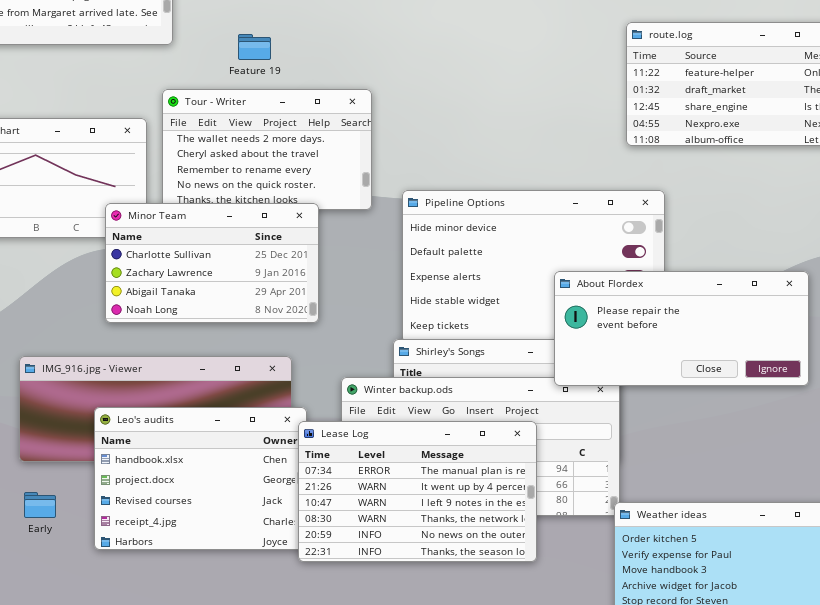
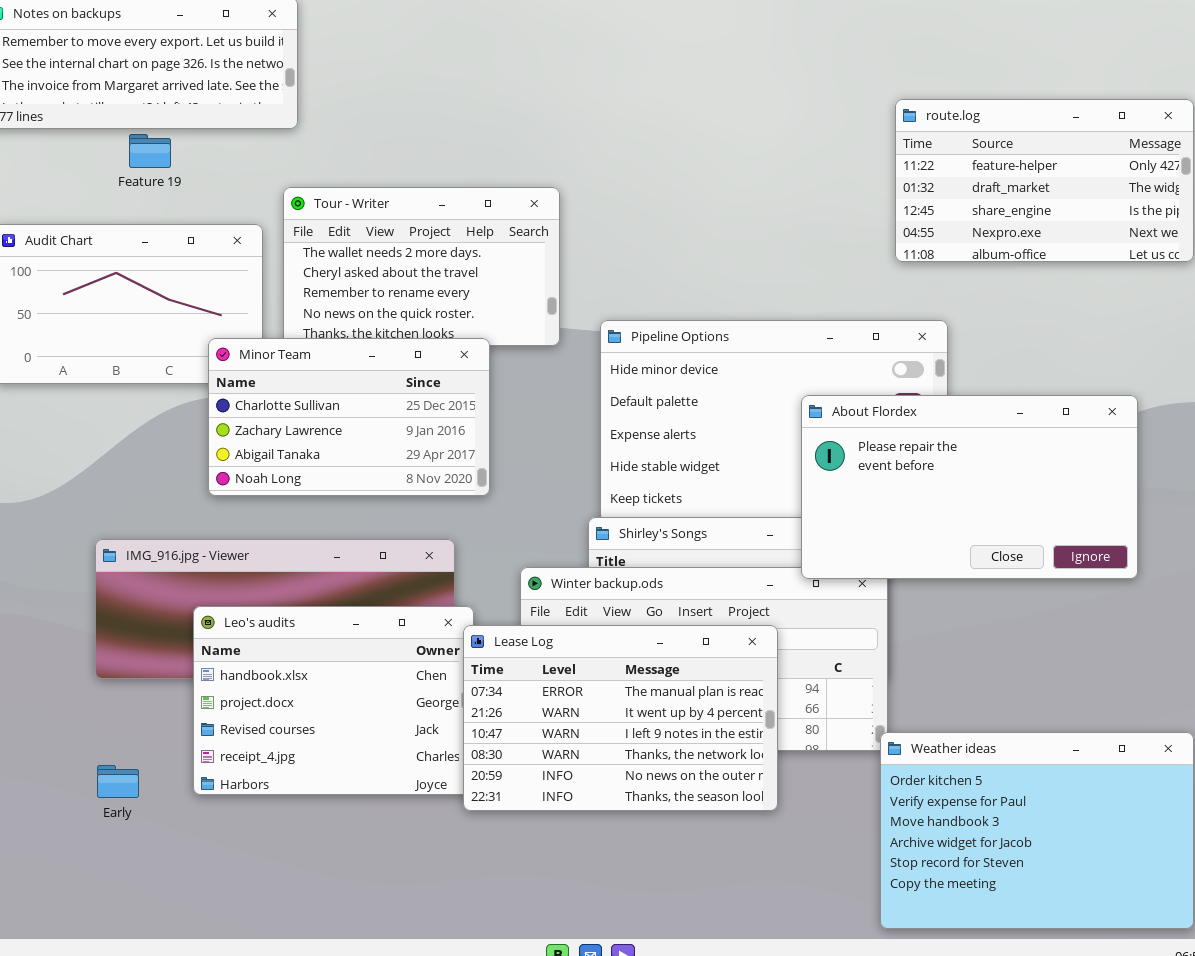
Feature 19: [238,34,271,60] -> [129,134,171,168], moved
About Flordex: [554,271,809,386] -> [801,395,1138,579], resized
Early: [24,492,56,518] -> [97,765,139,798], moved

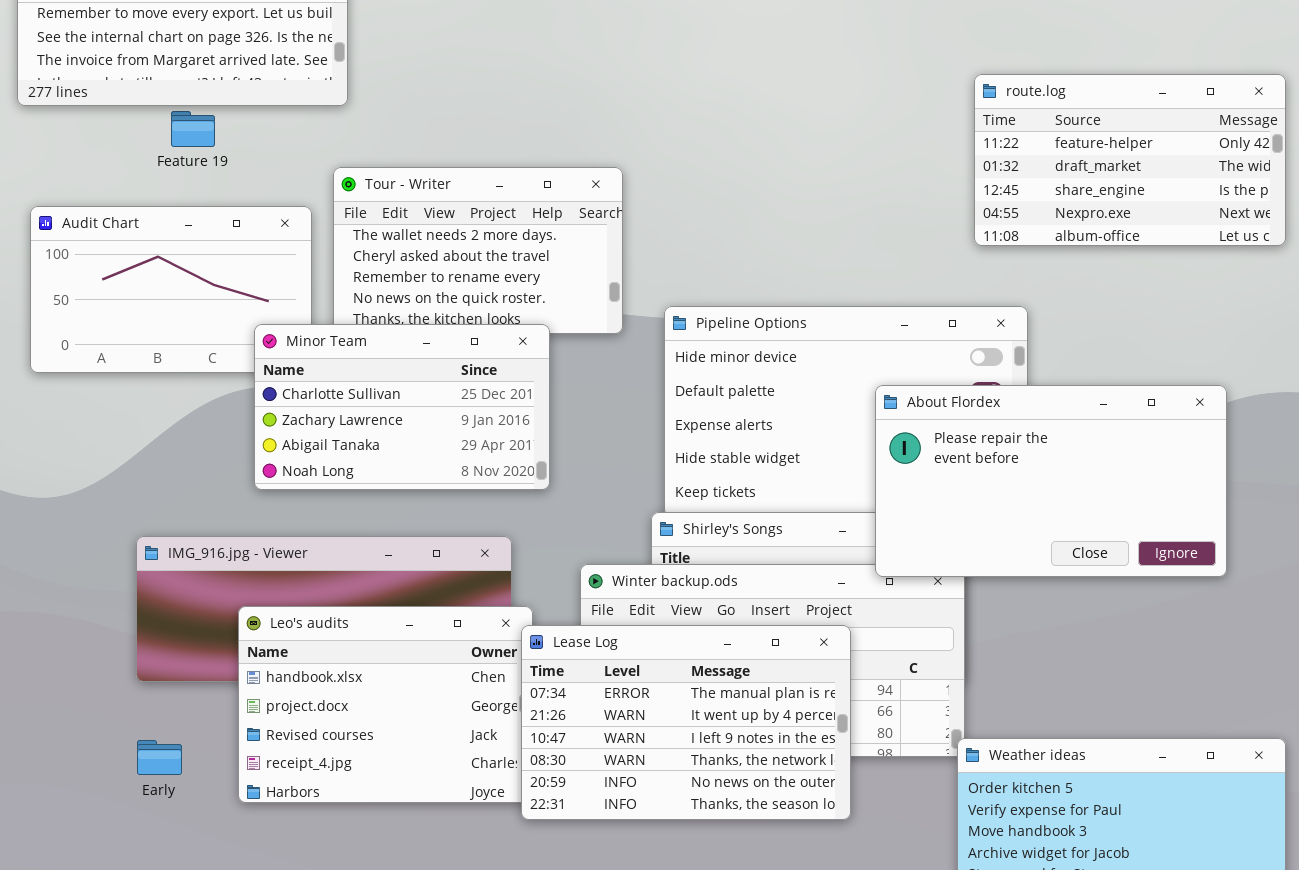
Early: [97,765,139,798] -> [137,740,182,775], moved

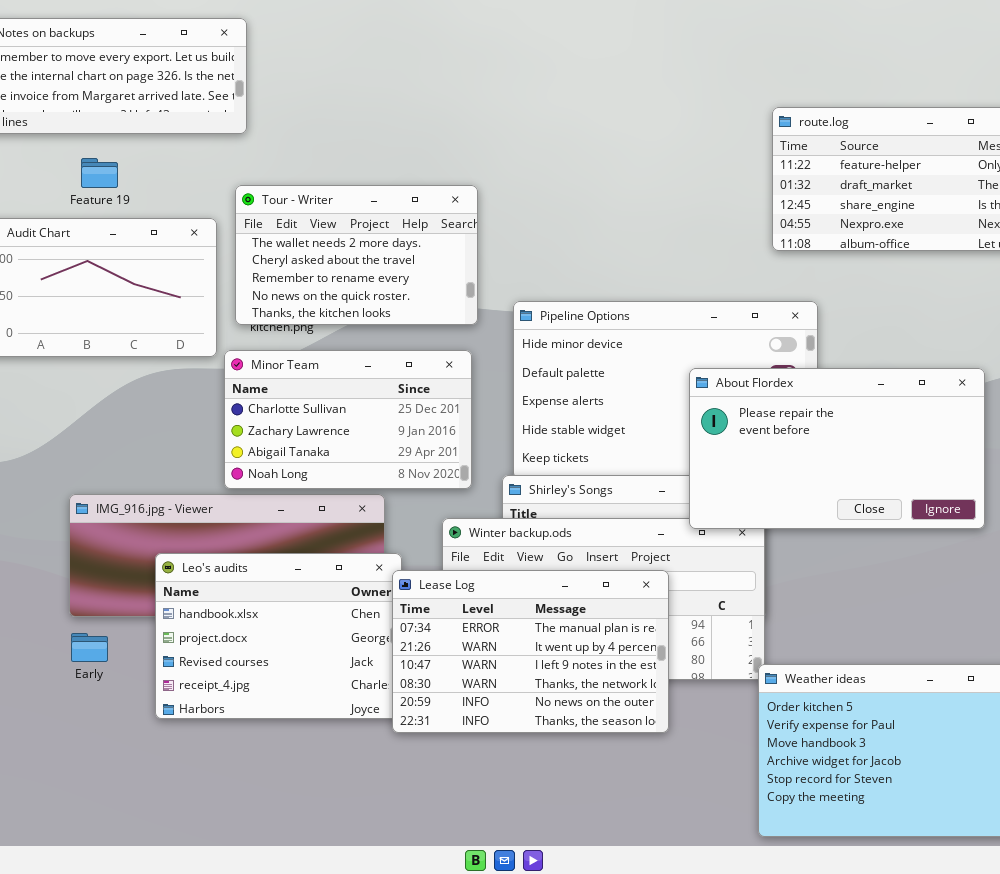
Feature 19: [171,111,215,147] -> [81,158,118,188], moved
Minor Team: [254,324,550,490] -> [224,350,472,489], moved
Early: [137,740,182,775] -> [71,633,108,662], moved

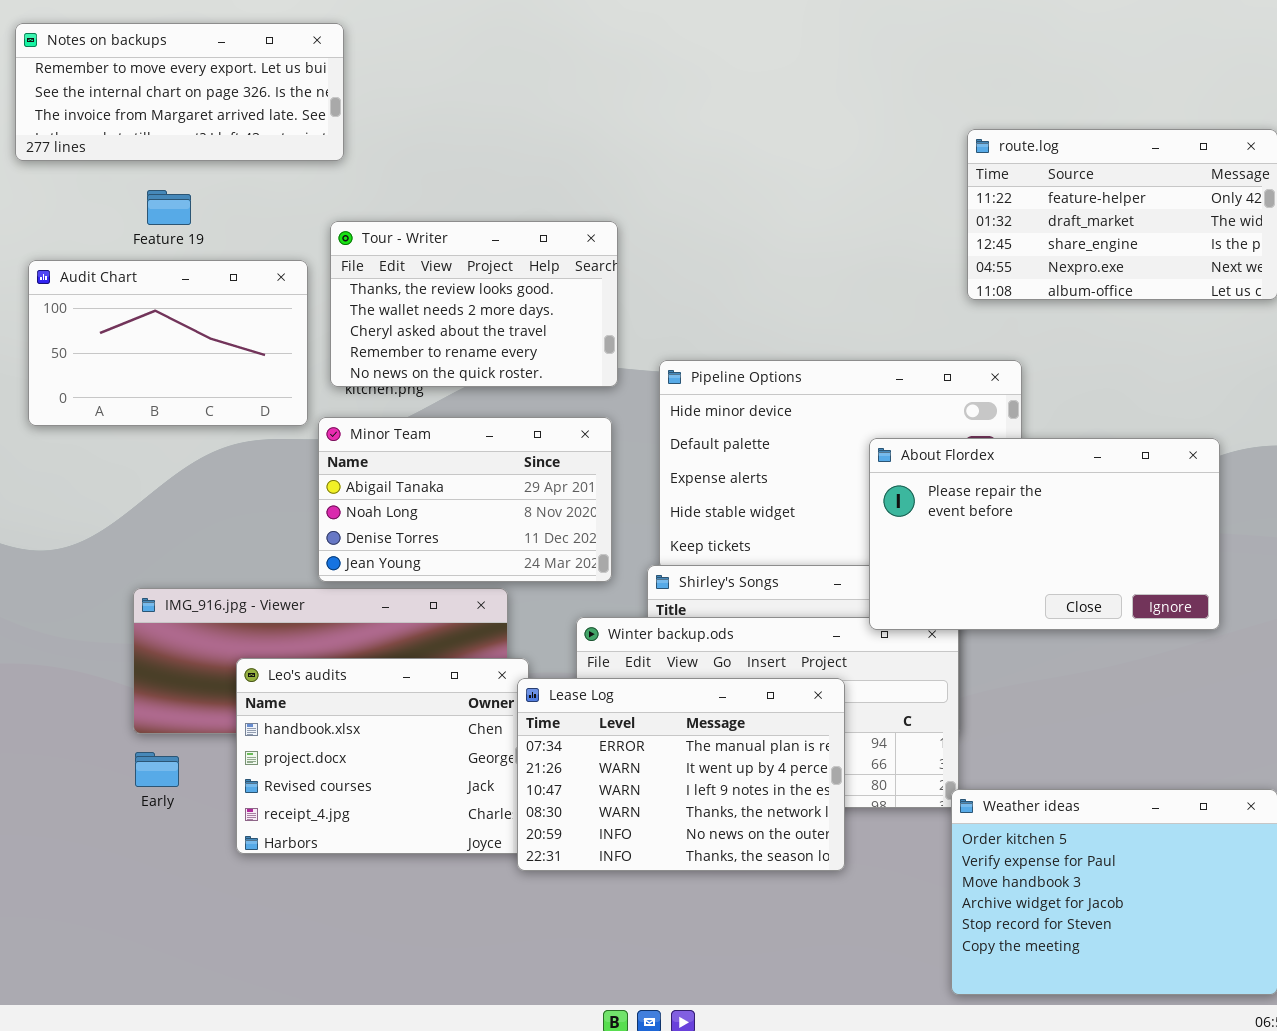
Tour - Writer: [235,185,478,325] -> [330,221,618,387], scrolled up 1 row
Minor Team: [224,350,472,489] -> [318,417,612,582], scrolled down 2 rows

